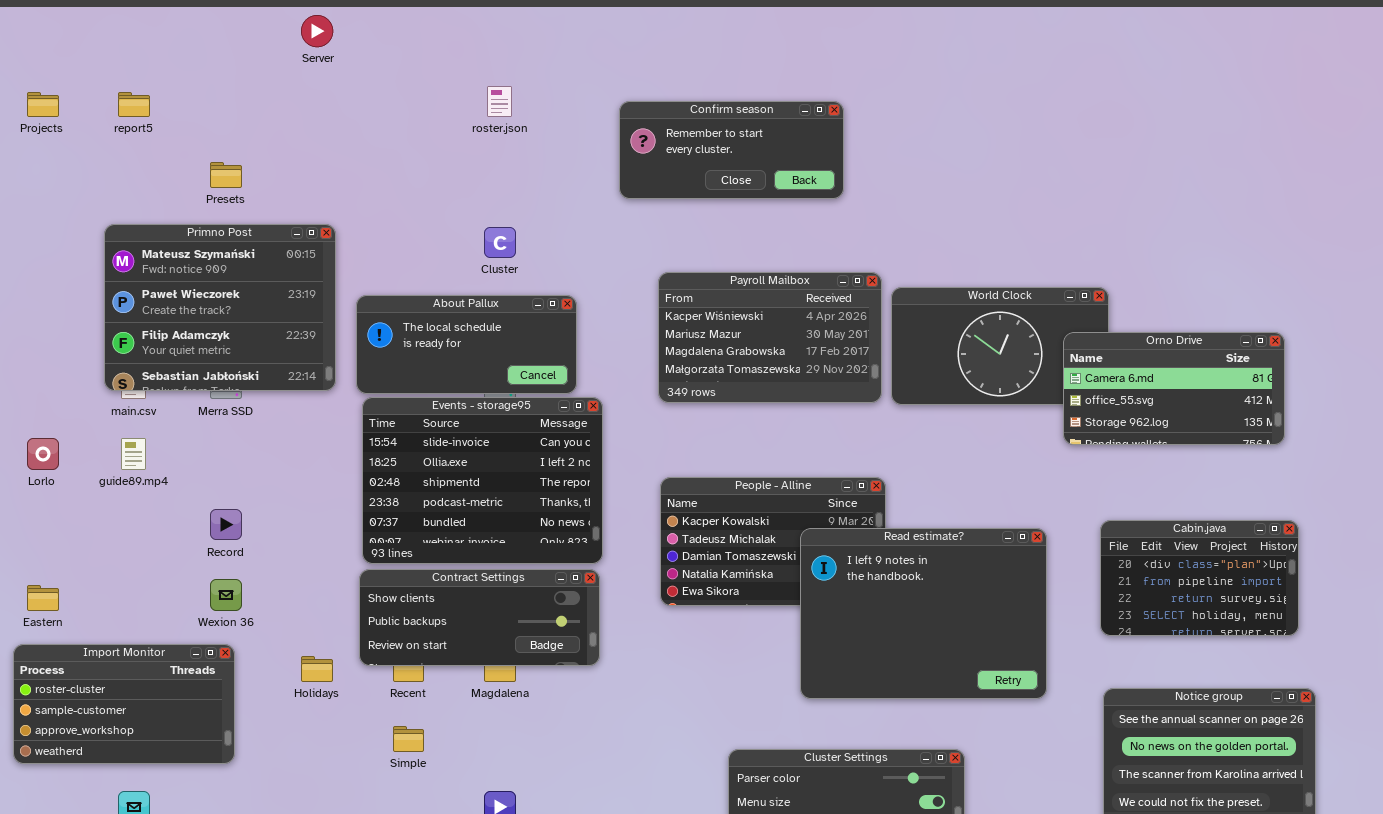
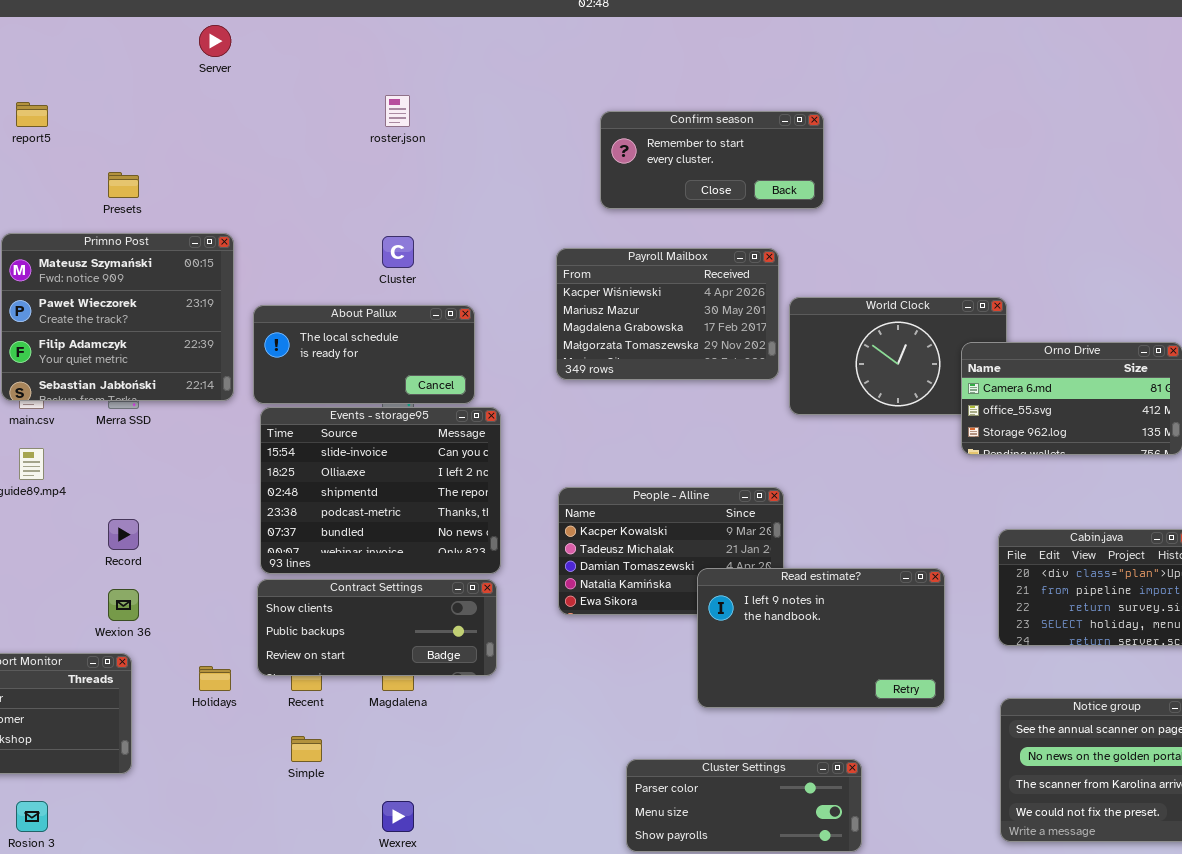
Confirm season: [619,101,844,199] -> [600,111,824,209], moved
Payroll Mailbox: [658,272,882,403] -> [556,248,779,380], moved
Read estimate?: [800,528,1047,699] -> [697,568,945,708], resized

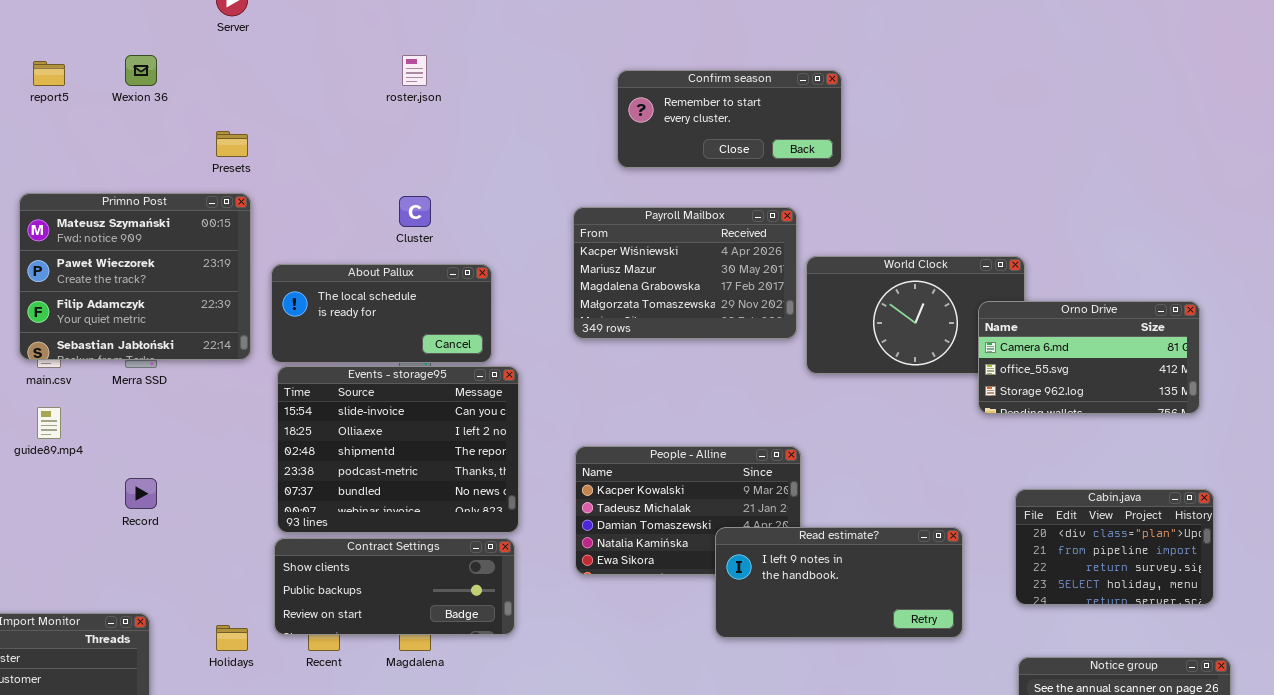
Presets: [108,172,139,198] -> [216,131,248,157], moved
Read estimate?: [697,568,945,708] -> [715,527,963,638], resized
Wexion 36: [108,589,139,621] -> [125,55,157,86], moved

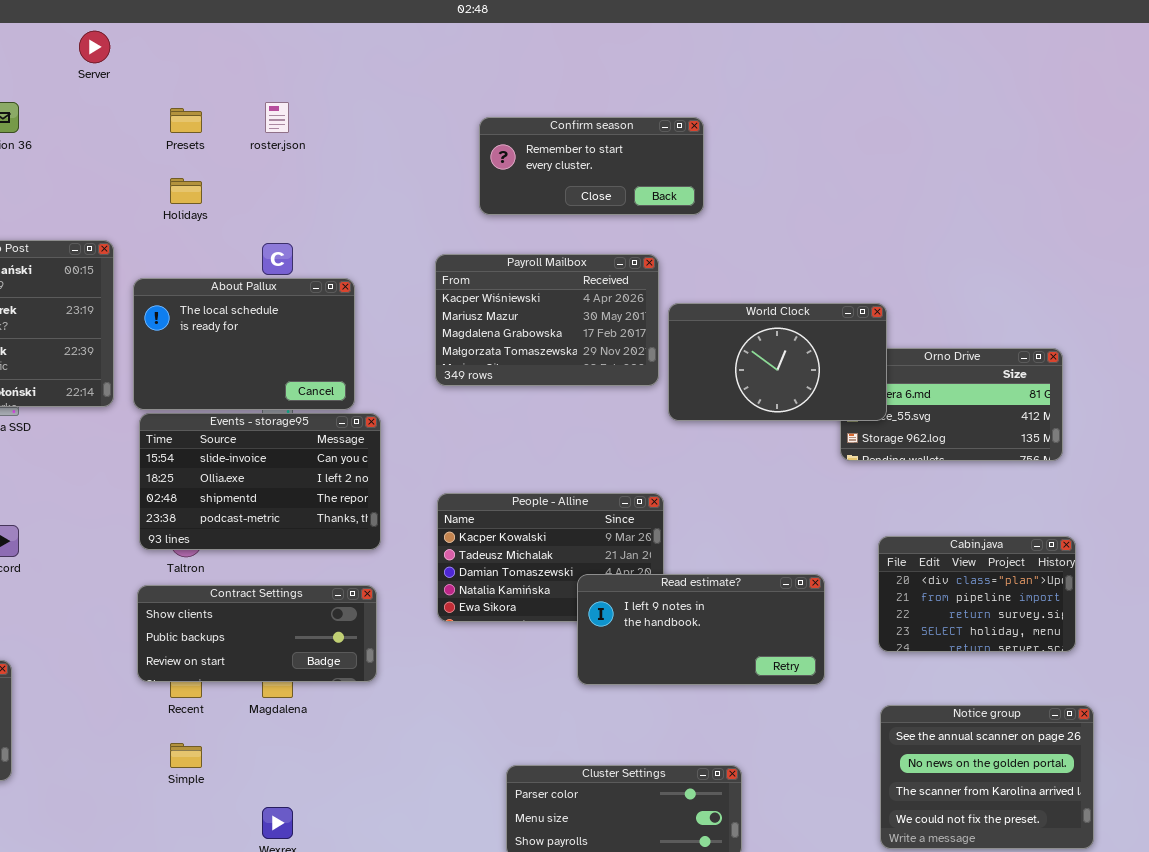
Presets: [216,131,248,157] -> [170,108,202,133], moved
World Clock: [806,256,1025,374] -> [668,303,887,421], raised
About Pallux: [271,264,492,363] -> [133,278,355,410], resized
Events - storage95: [277,366,519,533] -> [139,413,381,550], resized
Holidays: [216,625,248,651] -> [170,178,202,204], moved

